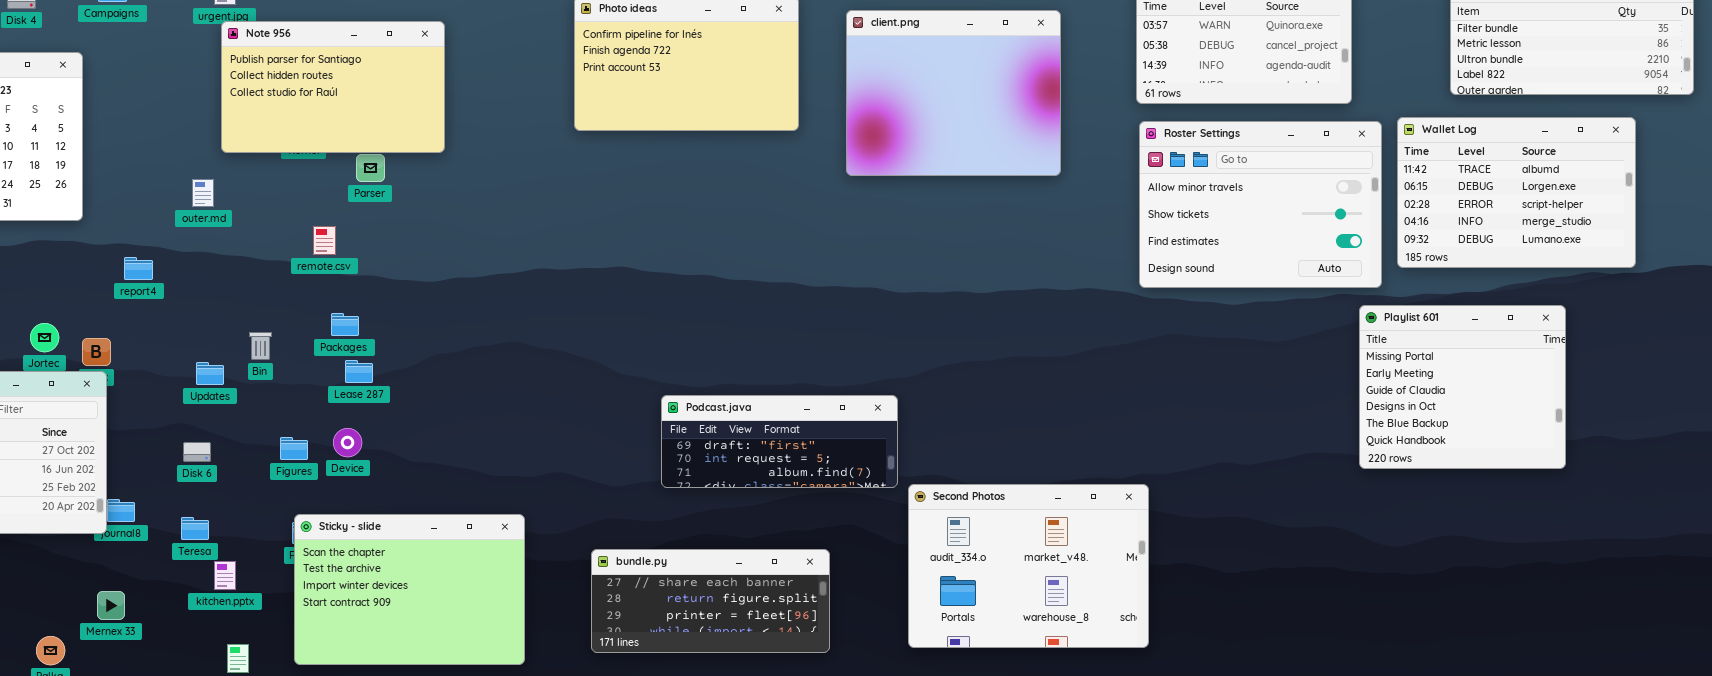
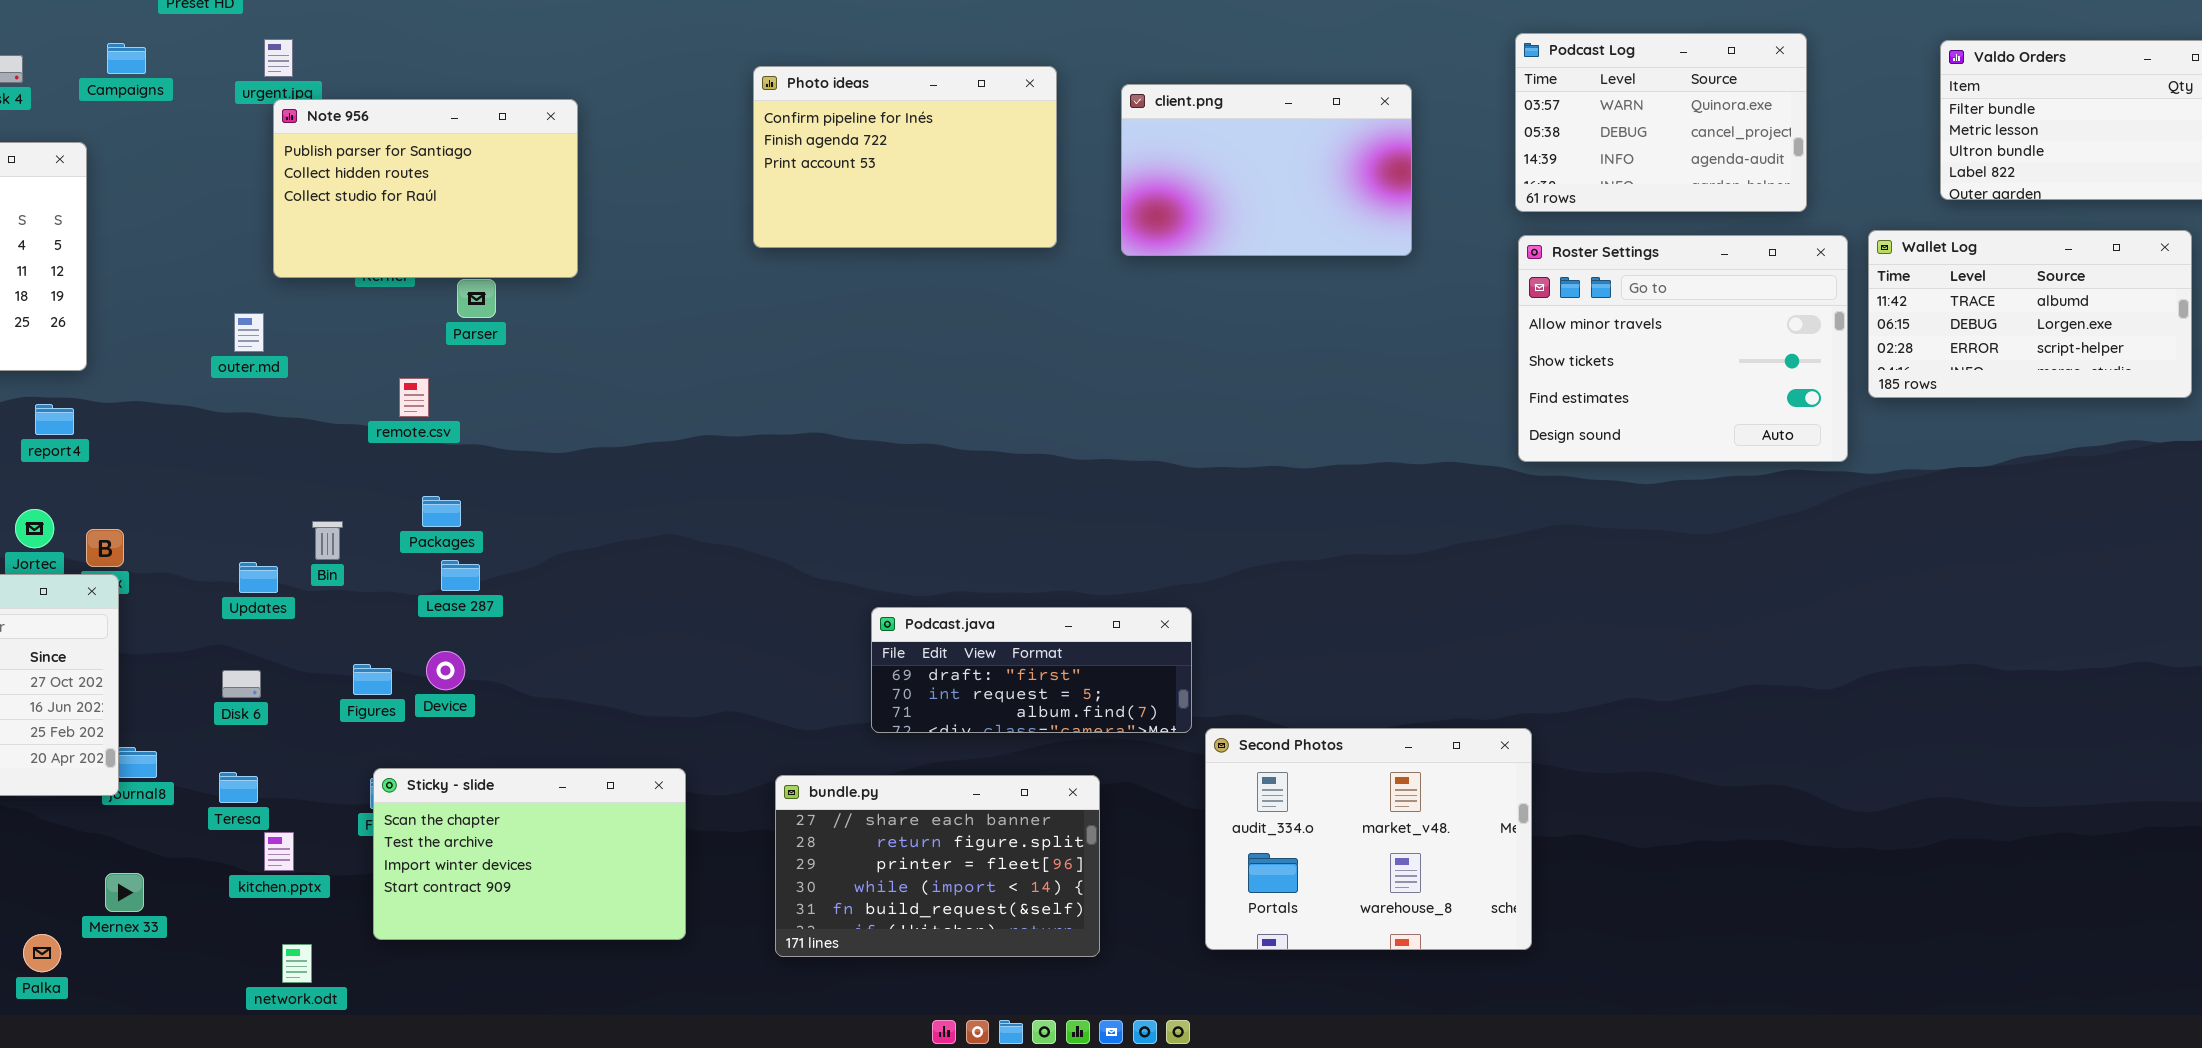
client.png: [846,10,1061,176] -> [1121,84,1412,256], resized
Wallet Log: [1397,117,1636,268] -> [1868,230,2192,398], resized
report4: [124,257,153,280] -> [35,404,74,435], moved
Playlist 601: [1359,305,1566,469] -> none, closed
Sticky - slide: [294,514,525,665] -> [373,768,686,940], resized
bundle.py: [591,549,830,653] -> [775,775,1100,957], resized

